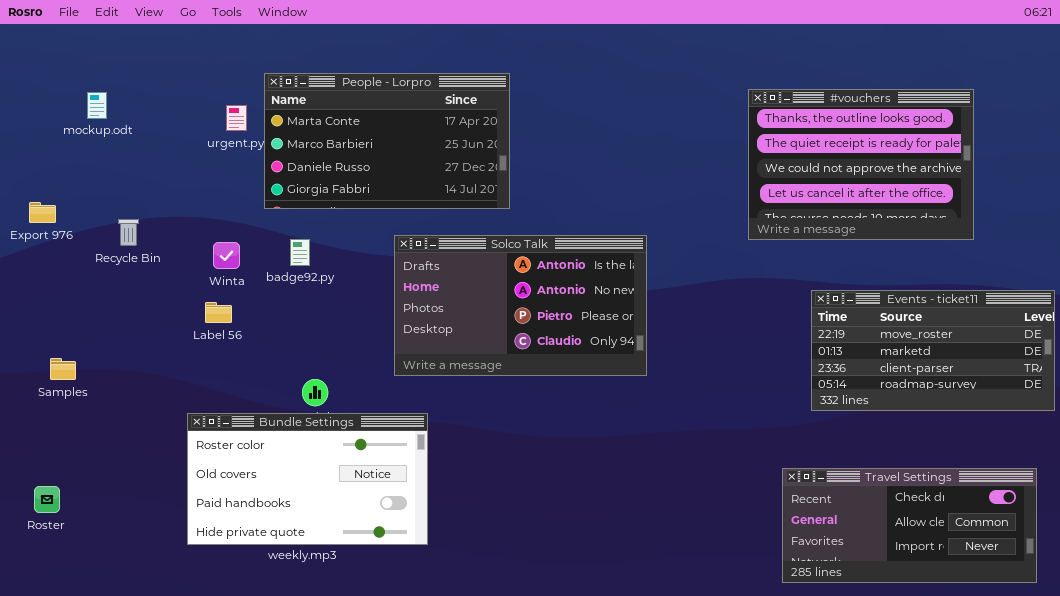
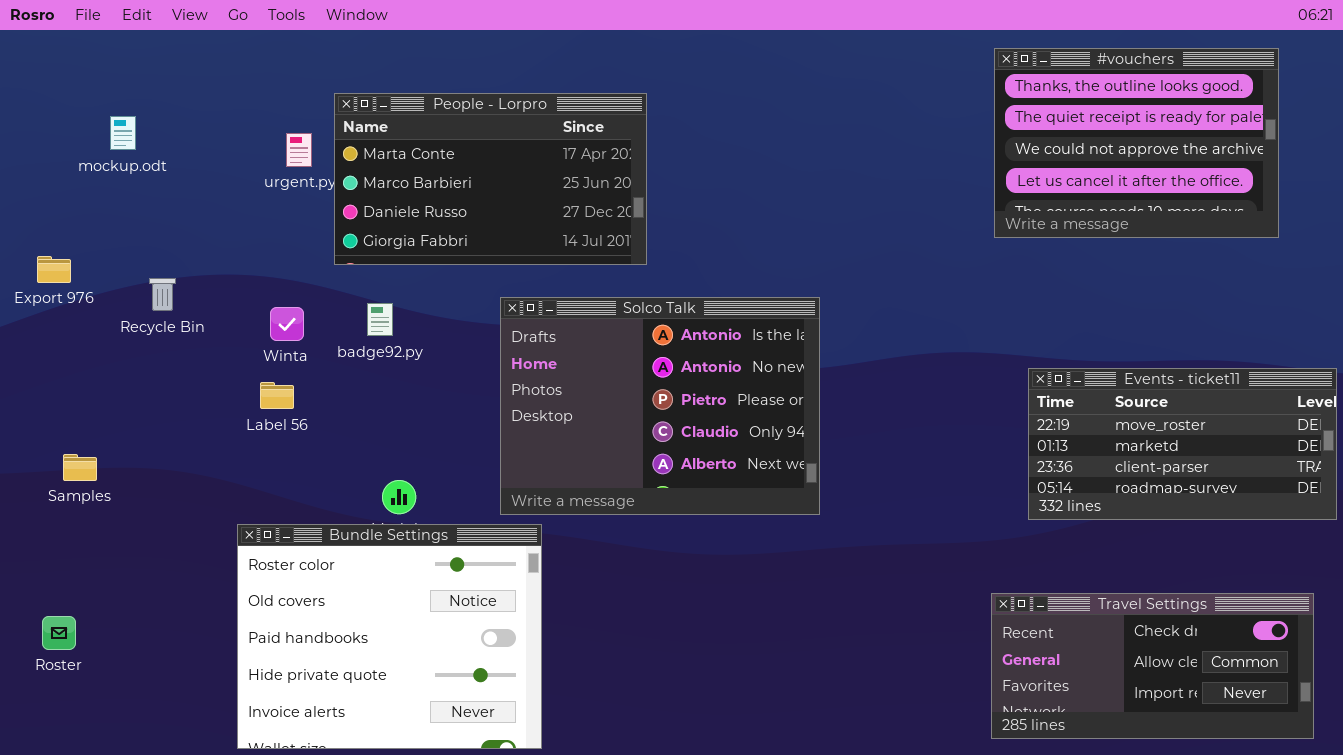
#vouchers: [748,89,974,240] -> [994,48,1279,238], moved
Solco Talk: [394,235,647,376] -> [500,297,820,515], resized
Bundle Settings: [187,413,428,545] -> [237,524,542,749], resized

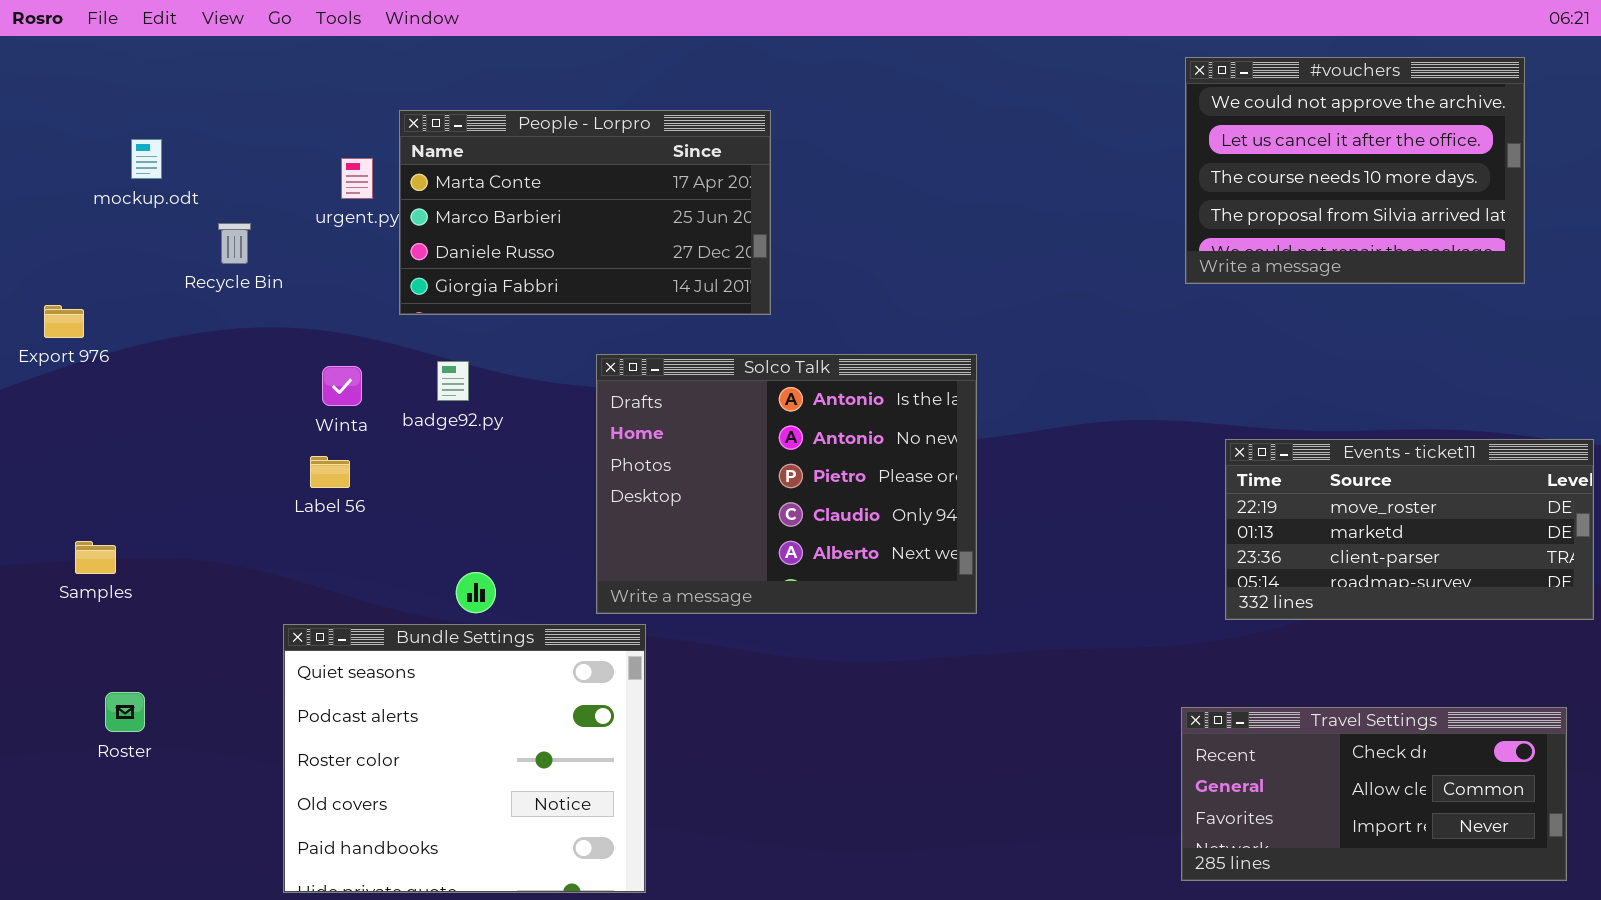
#vouchers: [994,48,1279,238] -> [1185,57,1525,284], scrolled down 2 rows
Recycle Bin: [149,278,176,311] -> [218,223,251,264], moved
Bundle Settings: [237,524,542,749] -> [283,624,646,893], scrolled up 2 rows
Roster: [42,616,76,650] -> [105,692,145,732], moved

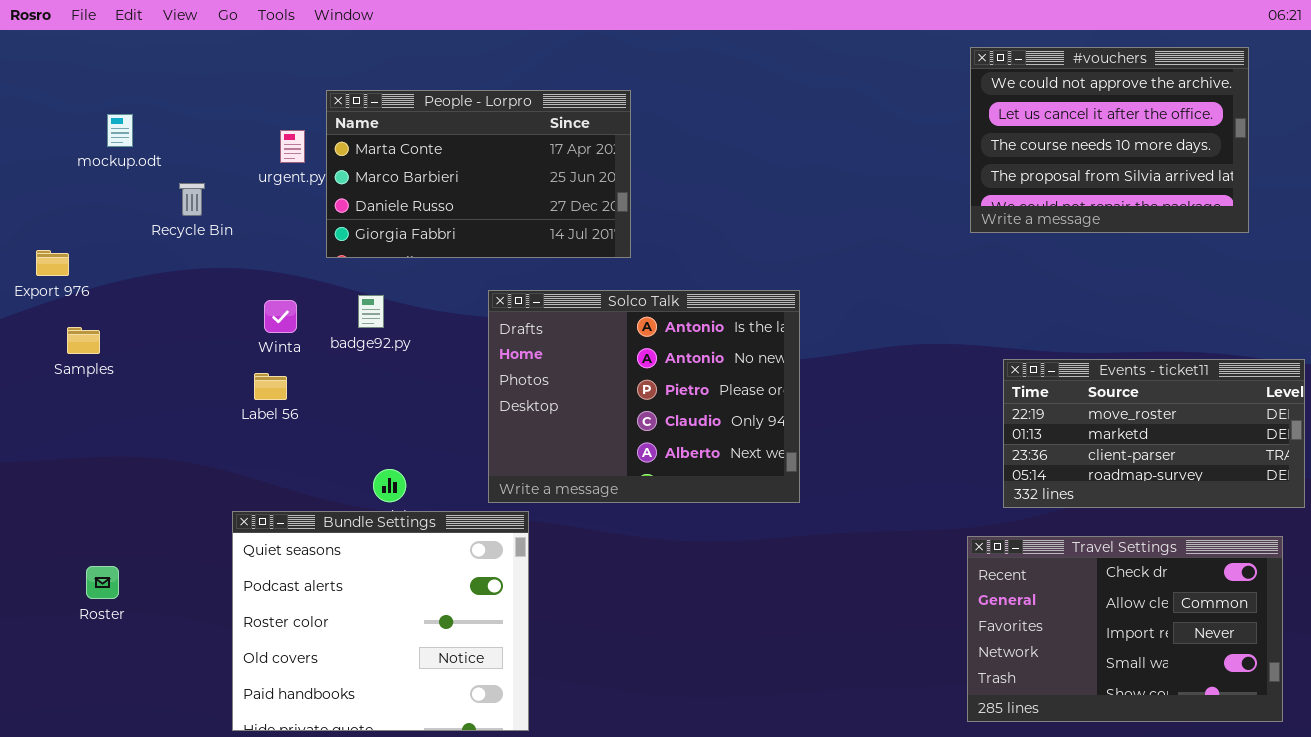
Samples: [75,541,116,574] -> [67,327,100,354], moved
Travel Settings: [1181,707,1567,881] -> [967,536,1283,722], resized

